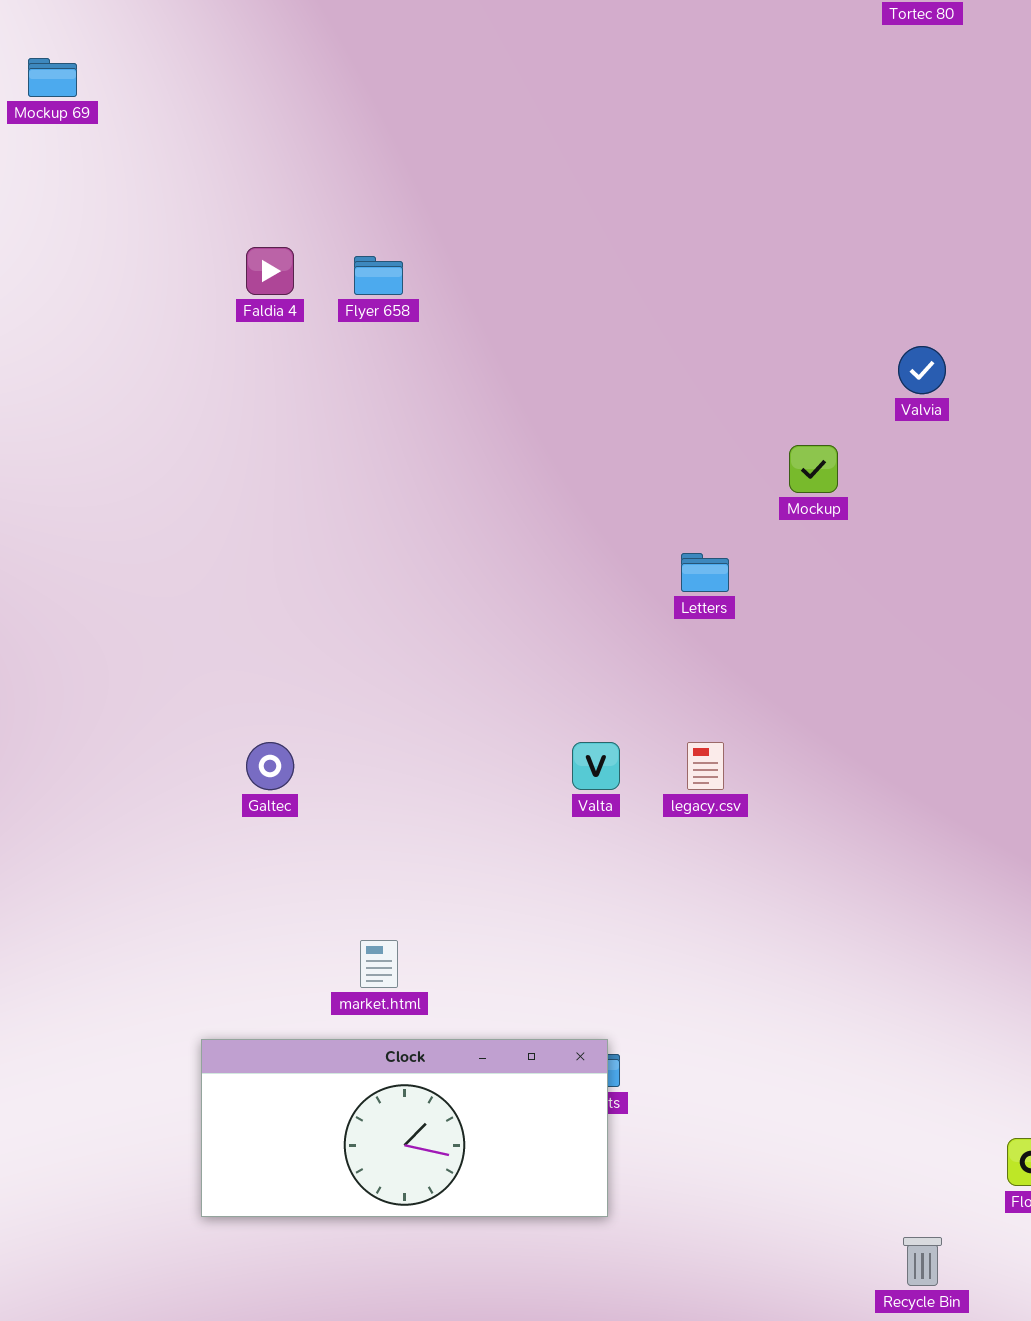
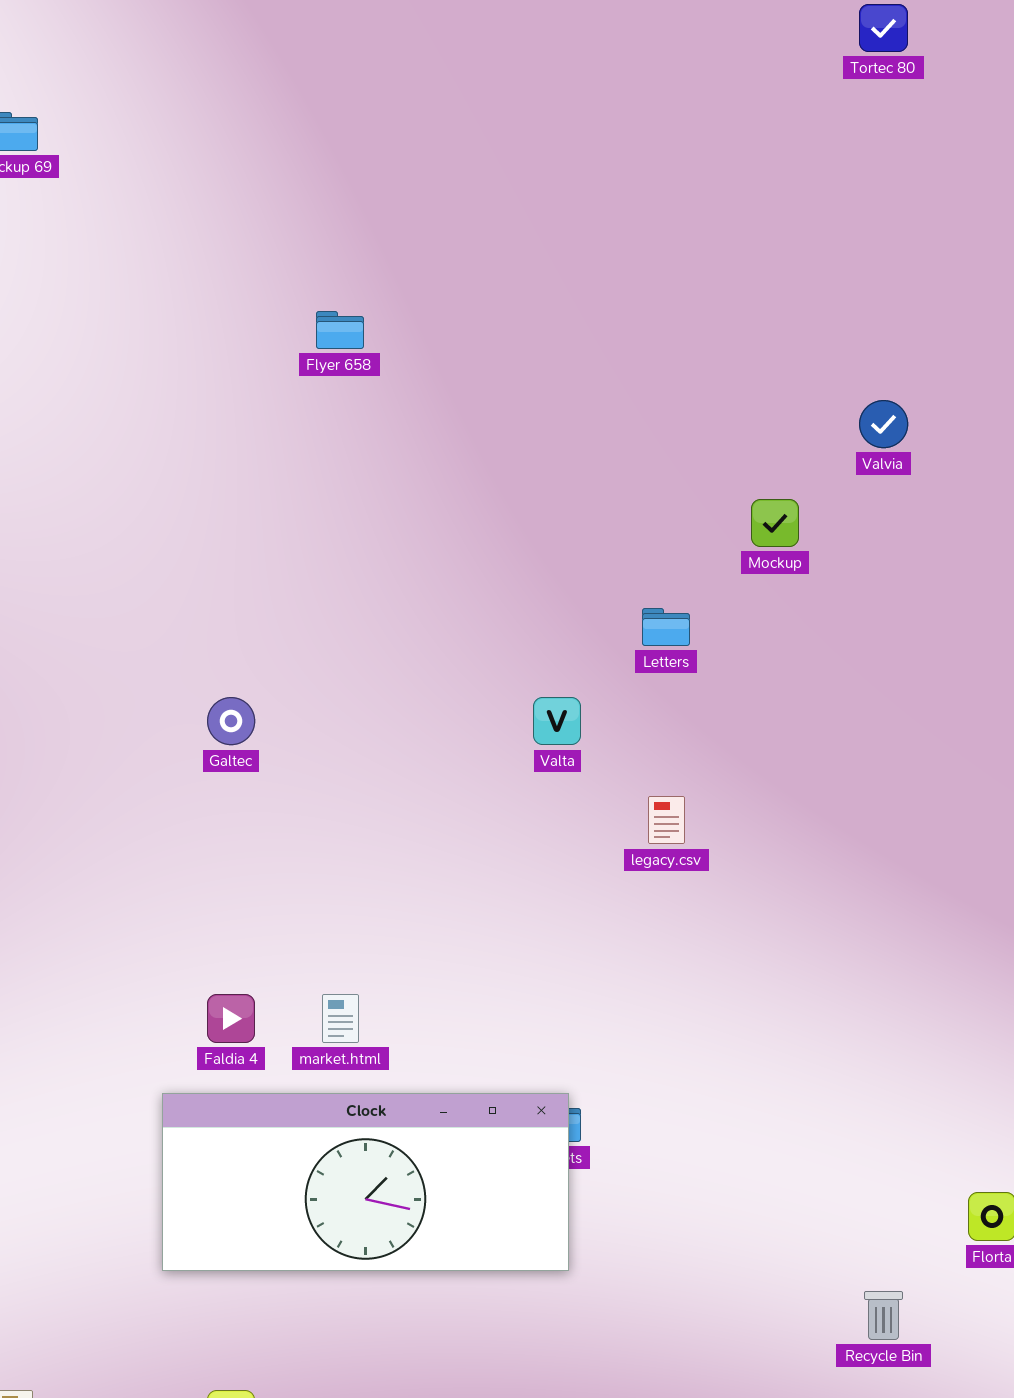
Faldia 4: [246,247,294,295] -> [207,994,255,1043], moved
Galtec: [246,742,294,790] -> [207,697,255,745], moved
Valta: [572,742,620,790] -> [533,697,581,745], moved

